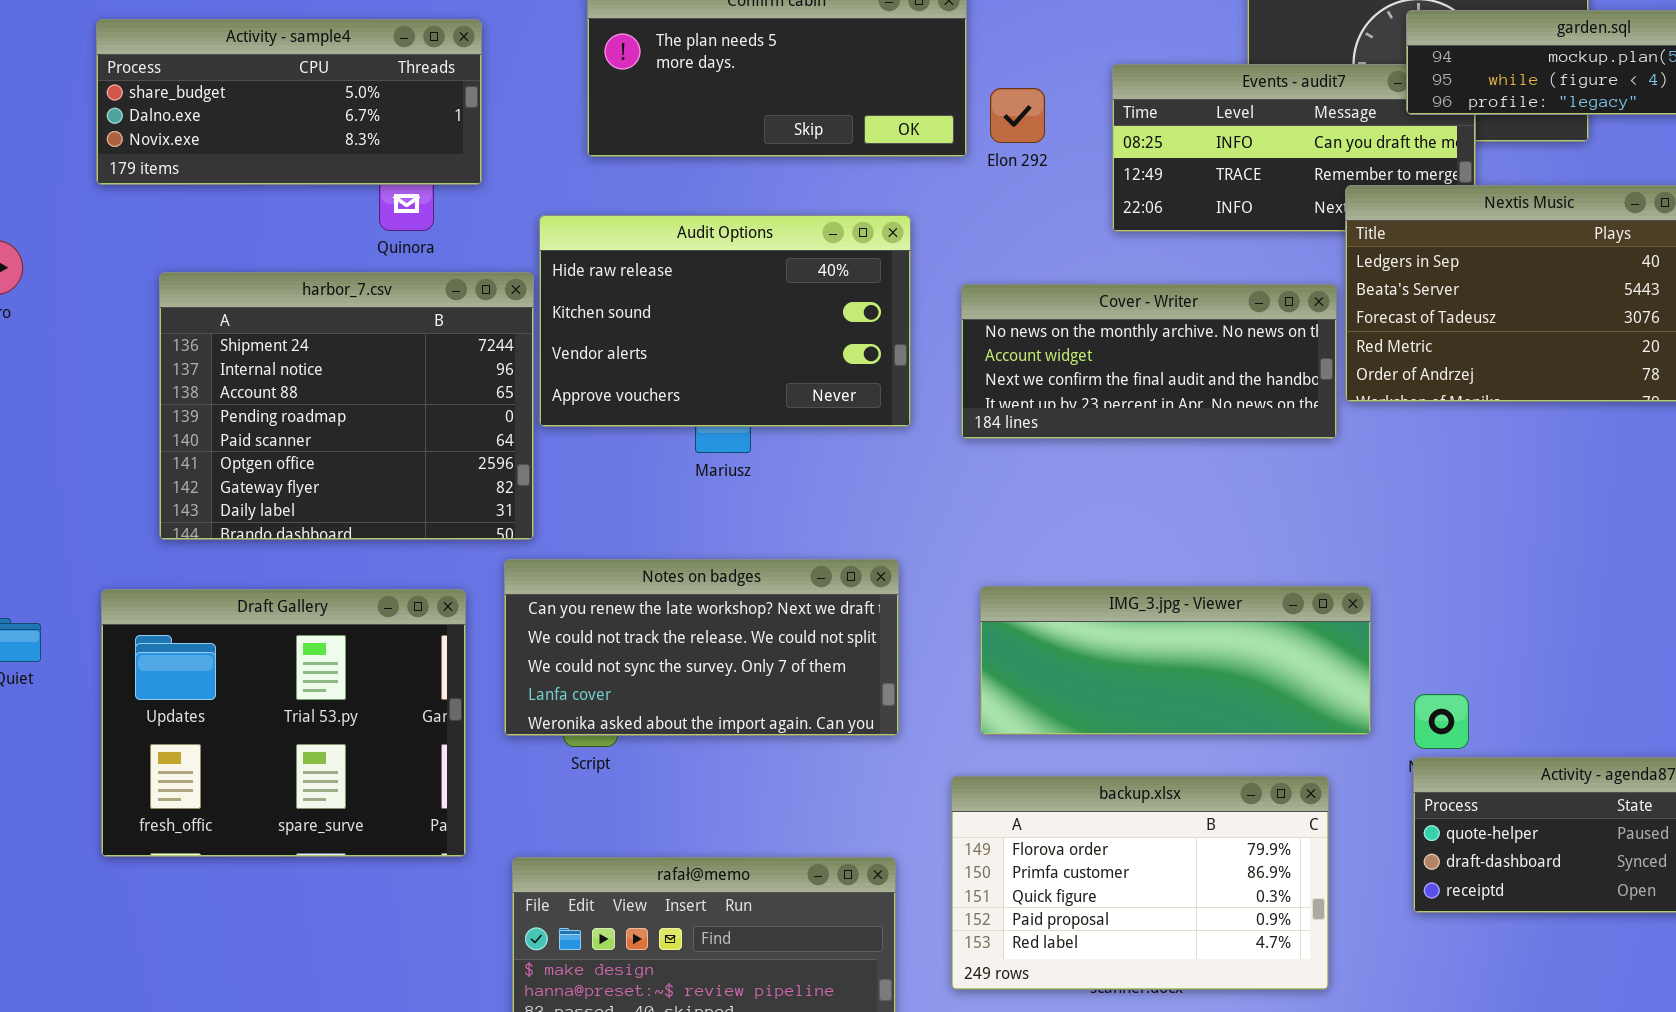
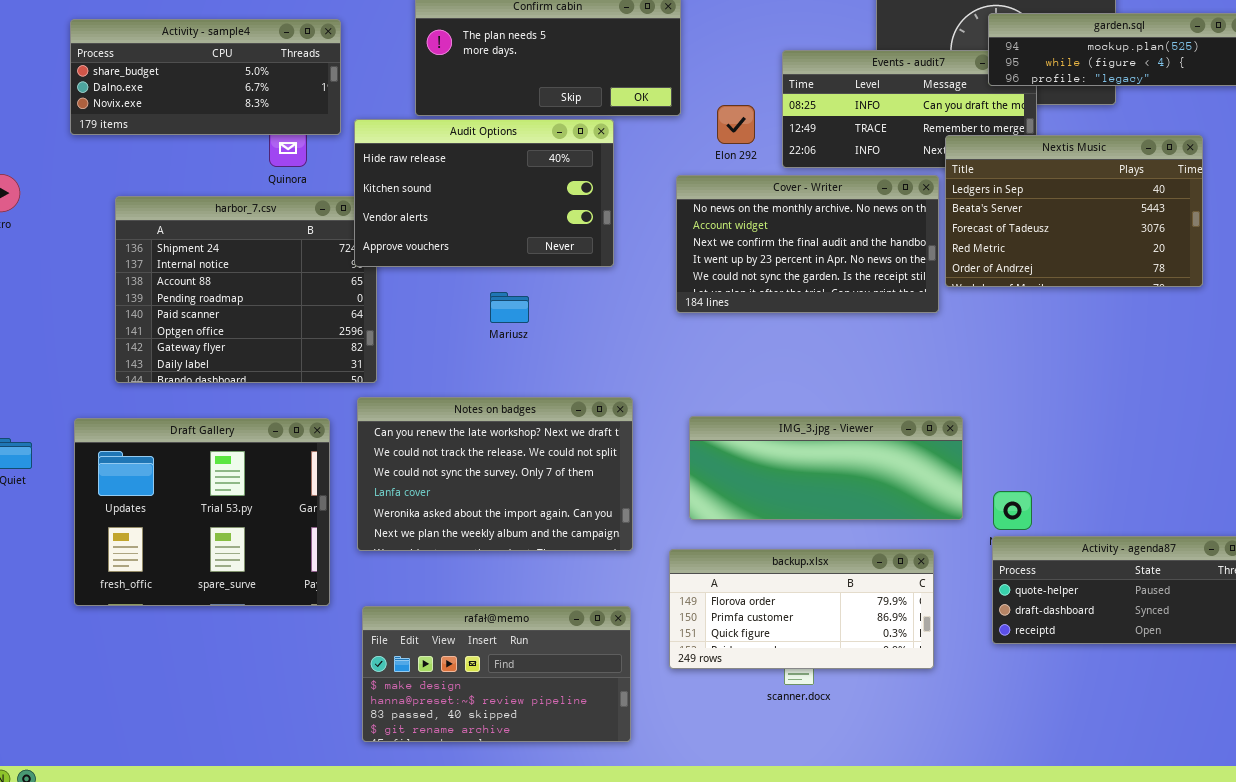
Elon 292: [990,88,1045,143] -> [717,105,755,144], moved
Audit Options: [539,215,911,427] -> [354,119,614,267], moved
Cover - Writer: [961,284,1337,439] -> [676,175,939,313], resized
Notes on badges: [504,559,899,736] -> [357,397,633,551], resized
backup.xlsx: [951,776,1329,990] -> [669,549,934,669], resized

